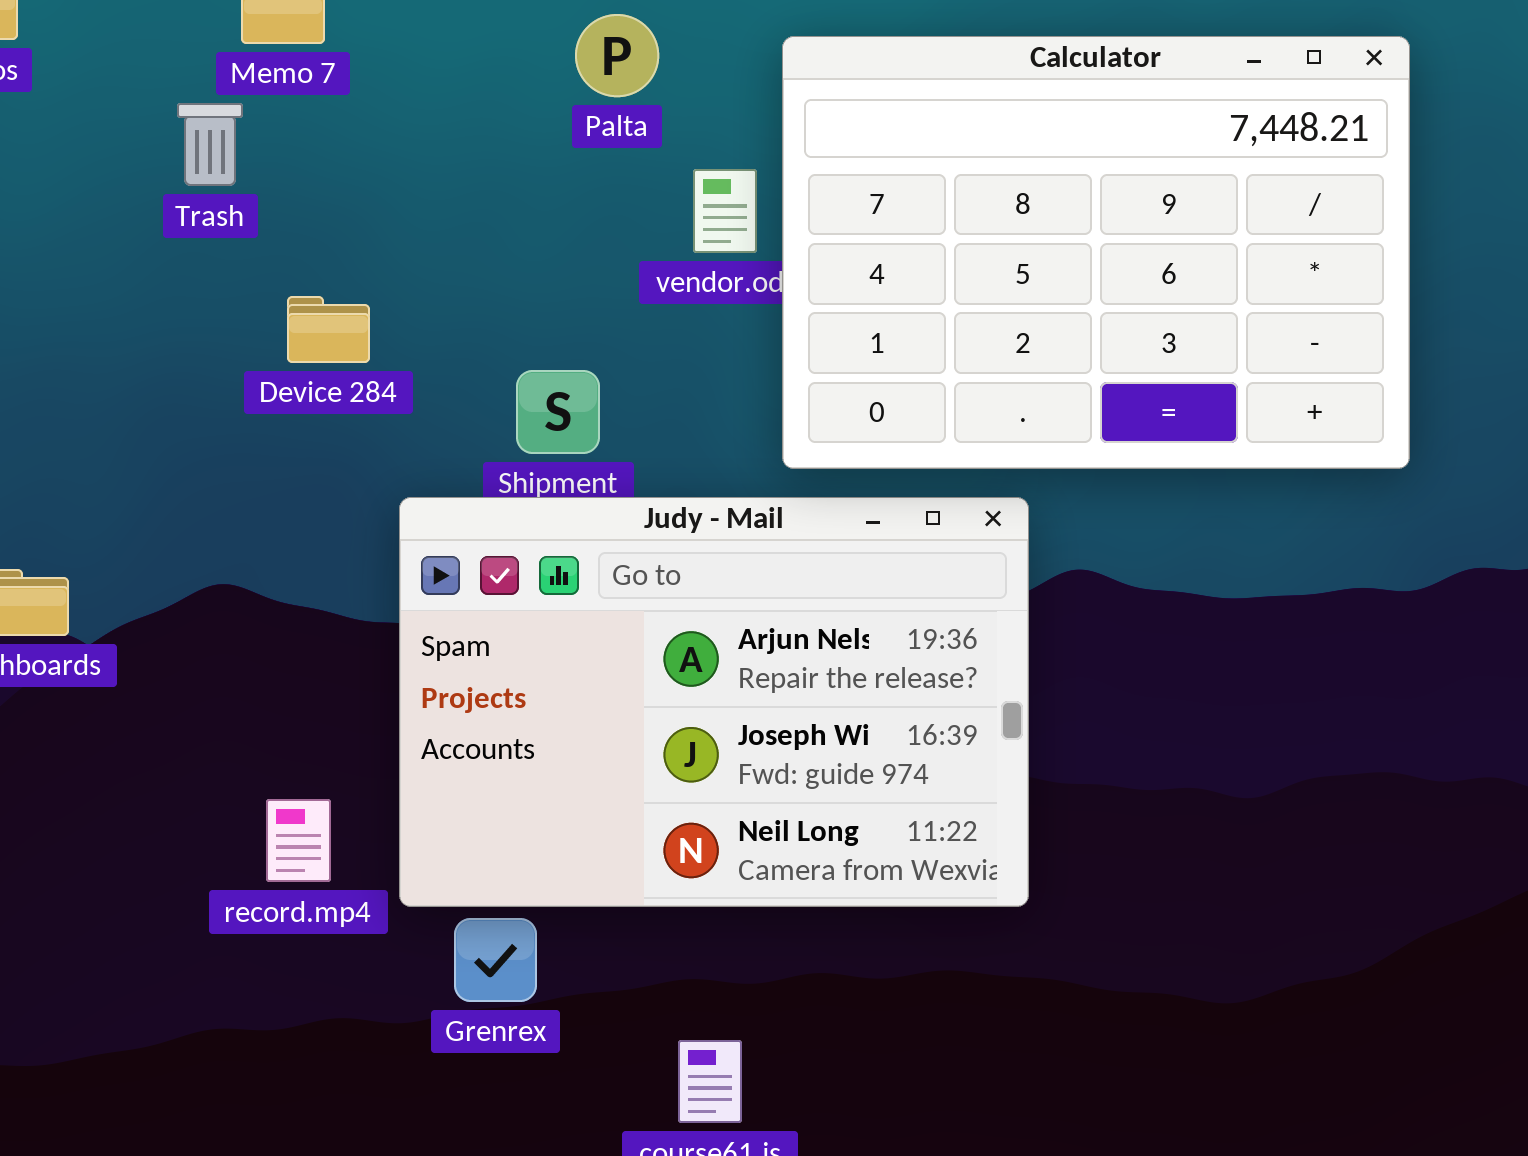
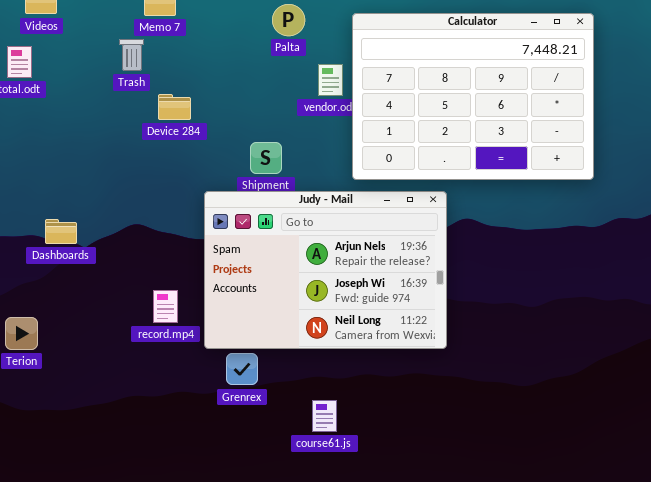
Device 284: [287,296,370,363] -> [158,94,191,120], moved
record.mp4: [266,799,331,882] -> [153,290,178,323], moved

